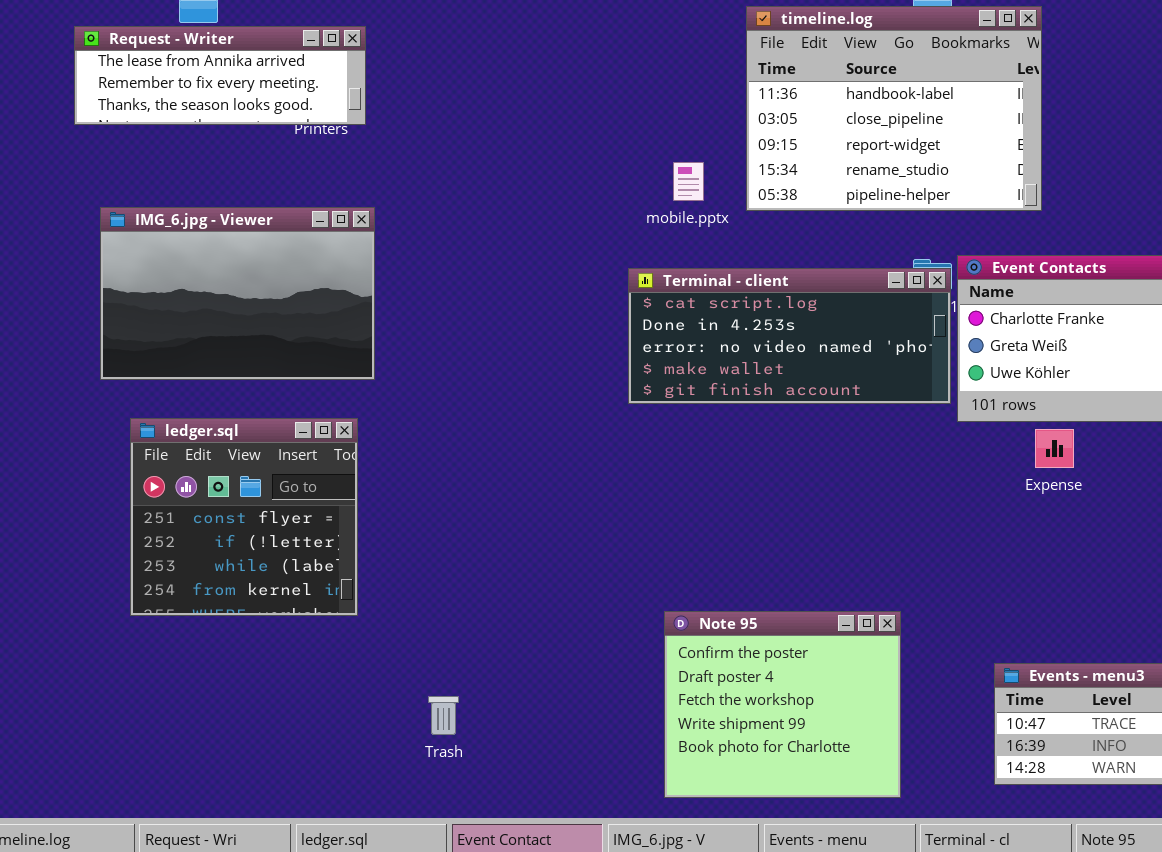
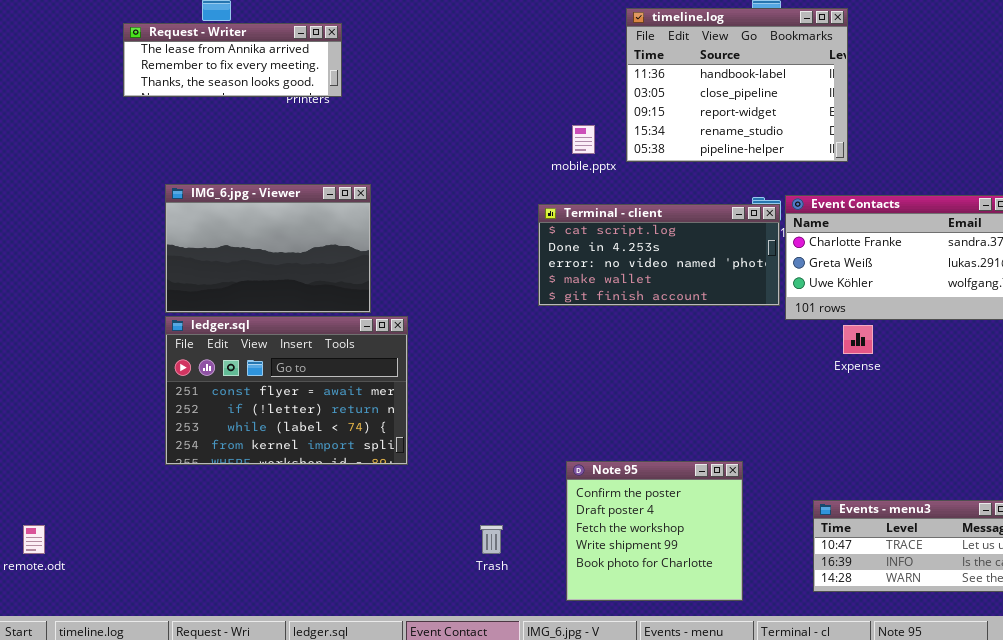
IMG_6.jpg - Viewer: [100,207,375,380] -> [165,184,371,313], moved
ledger.sql: [130,418,358,616] -> [165,316,408,465], resized
Trash: [428,696,459,735] -> [480,525,503,554], moved

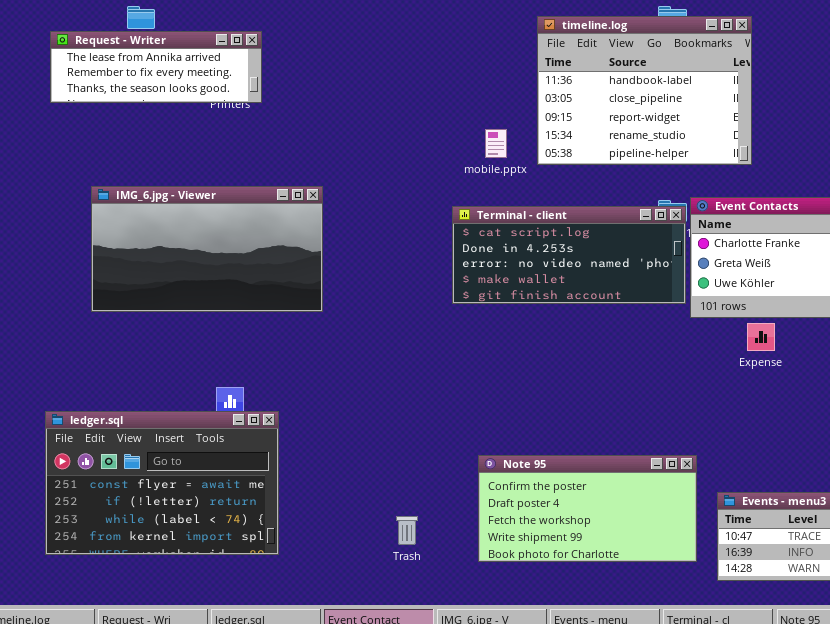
IMG_6.jpg - Viewer: [165,184,371,313] -> [91,186,323,312], resized
ledger.sql: [165,316,408,465] -> [45,411,279,555], moved
Note 95: [566,461,743,601] -> [478,455,697,562], resized

